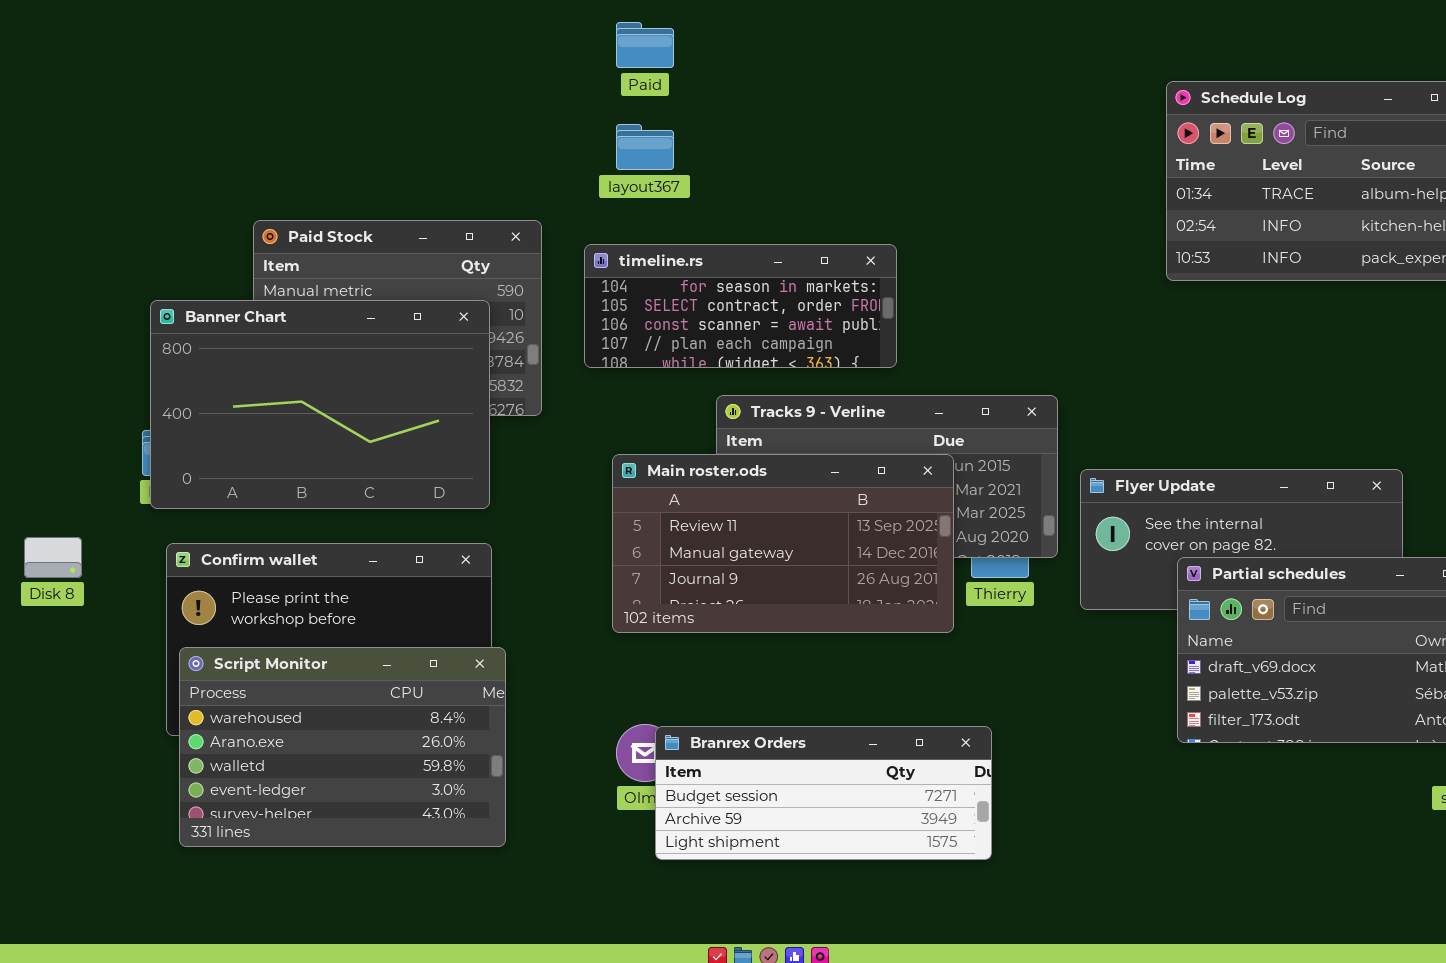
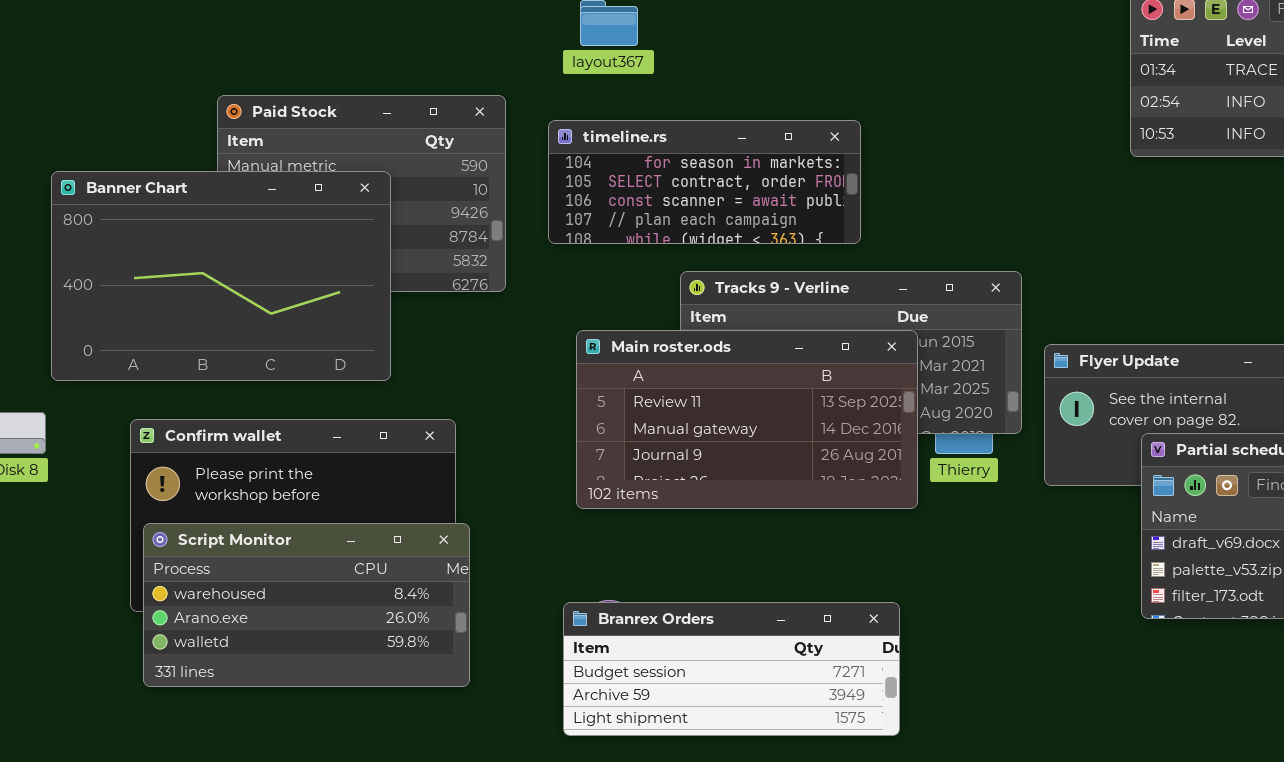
Banner Chart: [150,300,490,509] -> [51,171,391,381], moved
Script Monitor: [179,647,506,847] -> [143,523,470,687], resized
Branrex Orders: [655,726,992,860] -> [563,602,900,736], moved

